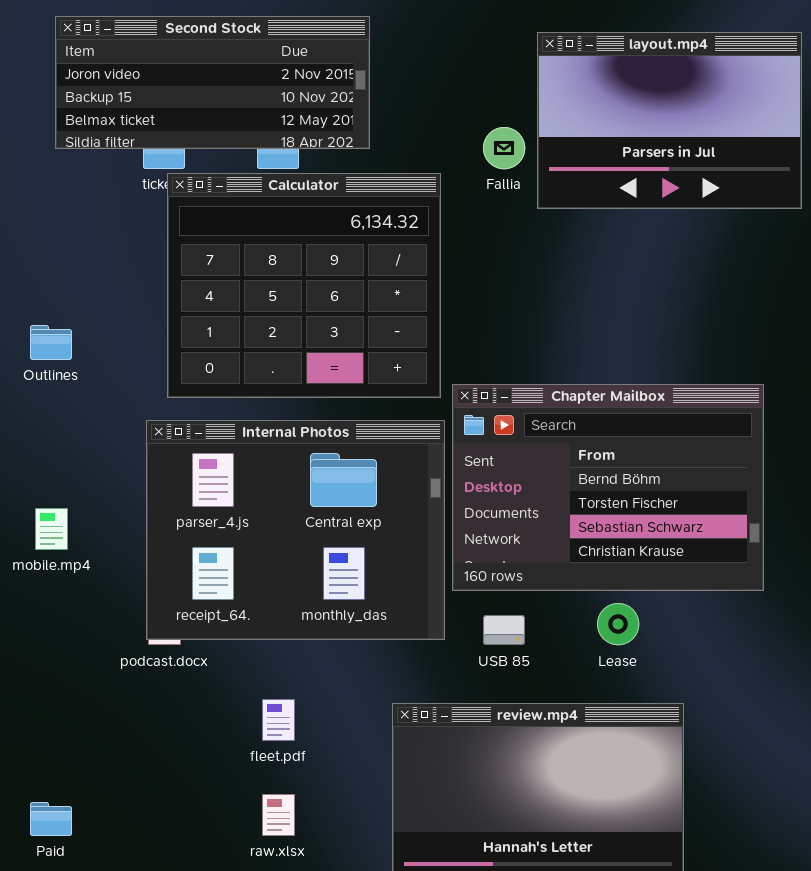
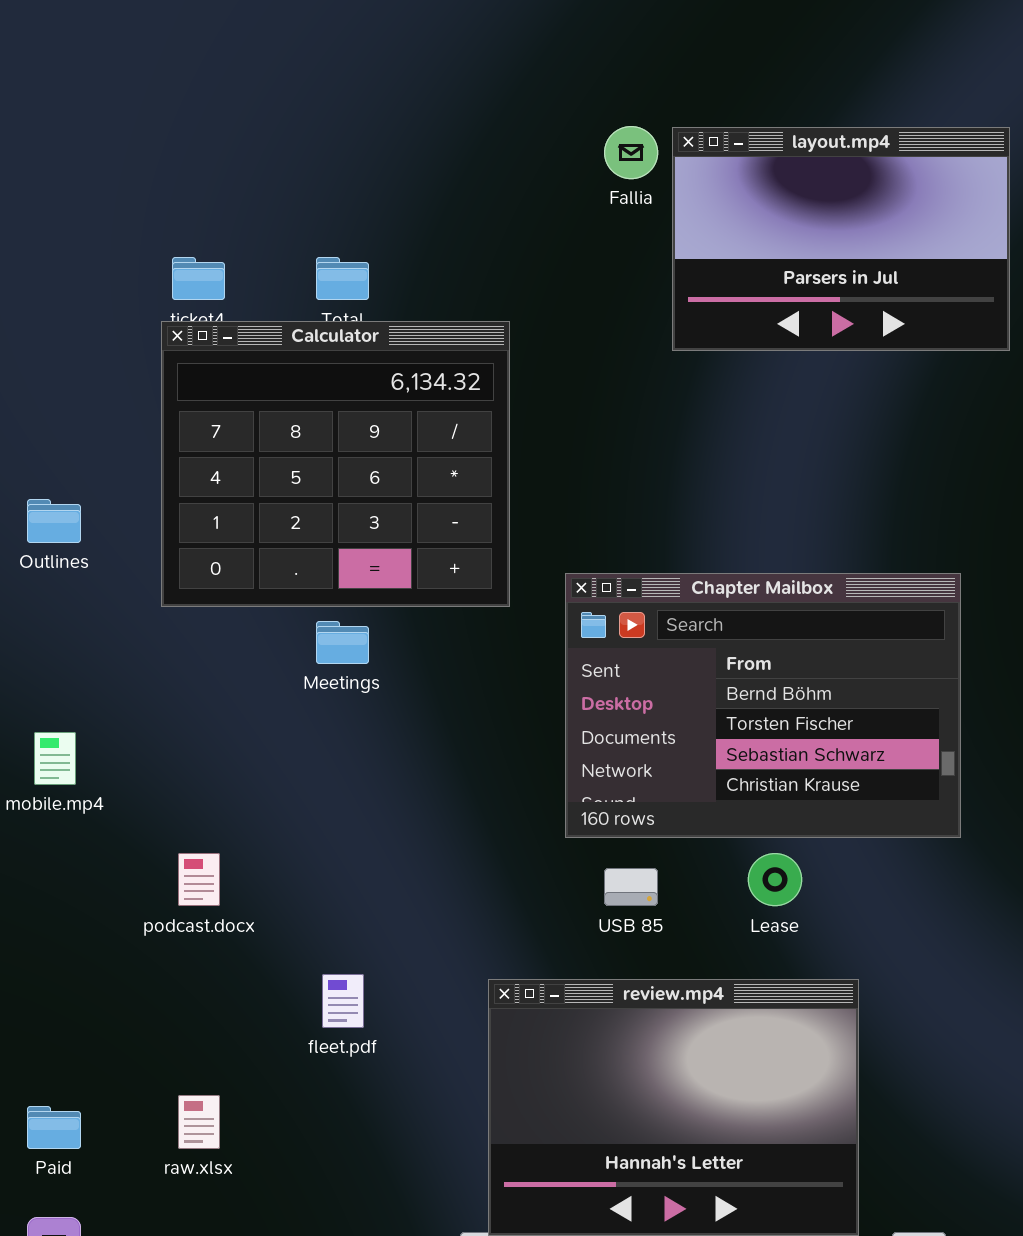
Second Stock: [55,16,370,149] -> none, closed
Fallia: [483,127,525,169] -> [604,126,658,179], moved
Calculator: [167,173,441,398] -> [161,321,510,607], moved
Internal Photos: [146,420,445,640] -> none, closed
raw.xlsx: [262,794,295,836] -> [178,1095,220,1149], moved

